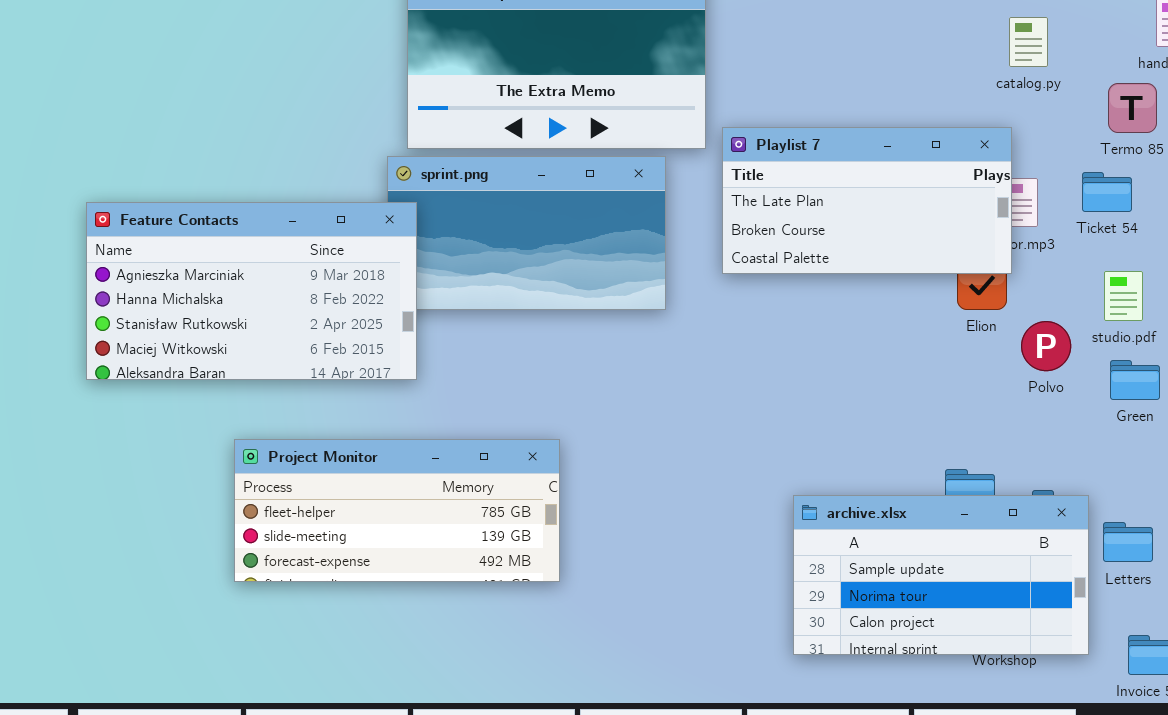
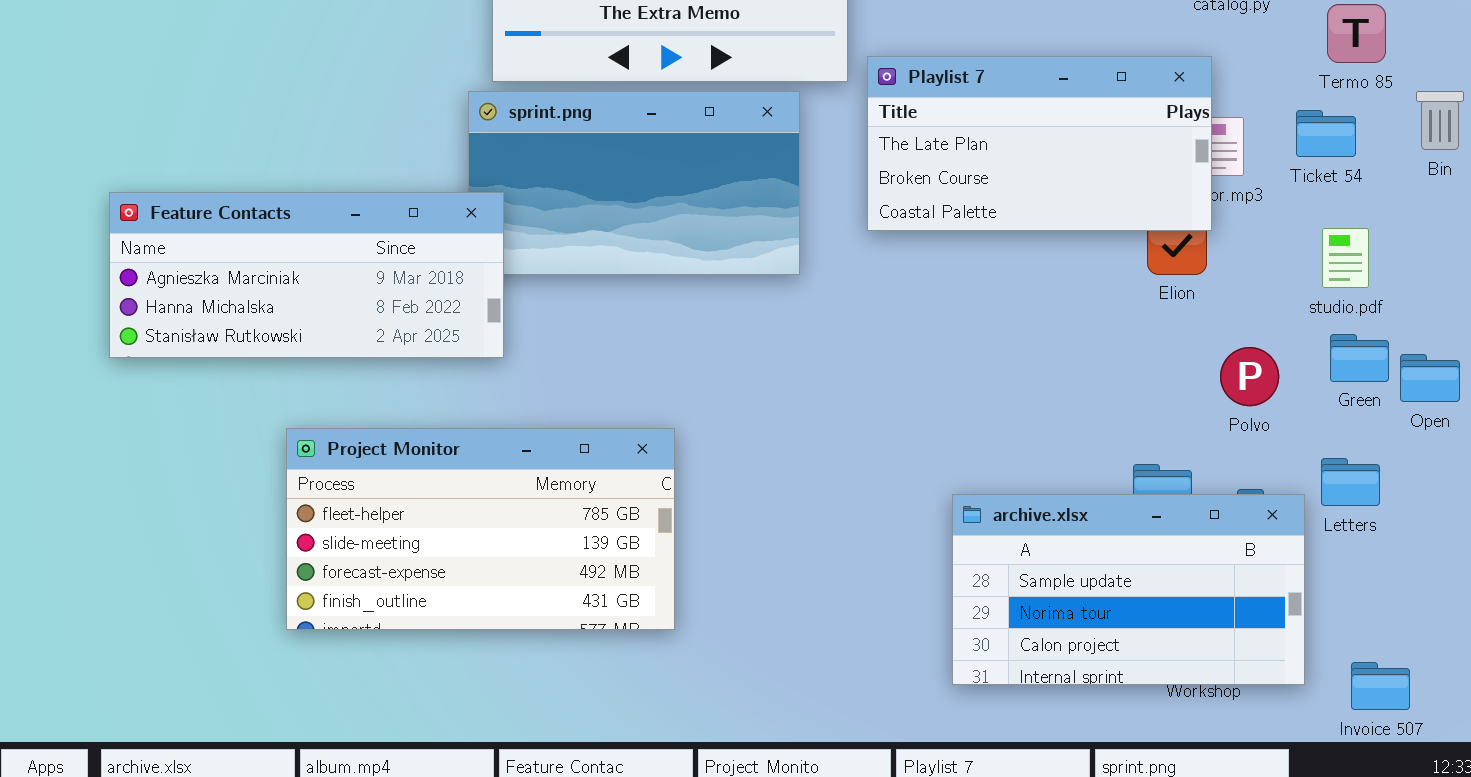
Feature Contacts: [86,202,417,380] -> [109,192,504,358], resized
Polvo: [1021,321,1071,371] -> [1220,347,1279,406], moved
Project Monitor: [234,439,560,582] -> [286,428,675,630], resized
Letters: [1103,522,1153,562] -> [1321,458,1380,506], moved

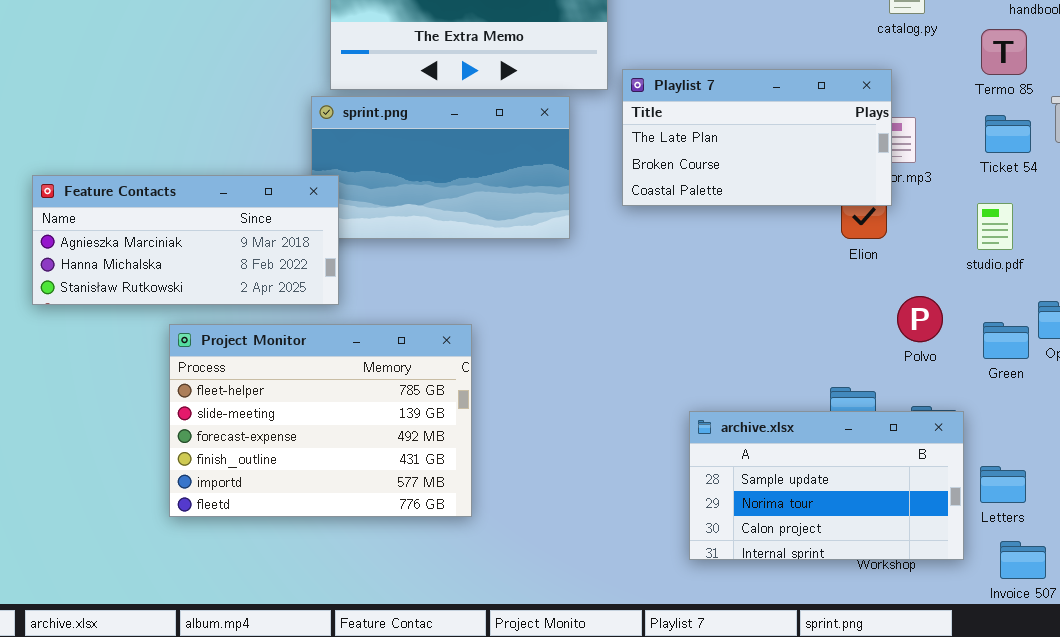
Ticket 54: [1296,110,1356,157] -> [985,115,1031,153], moved
Green: [1330,334,1389,382] -> [983,322,1029,359], moved
Project Monitor: [286,428,675,630] -> [169,324,472,517], resized
Letters: [1321,458,1380,506] -> [980,466,1026,503], moved

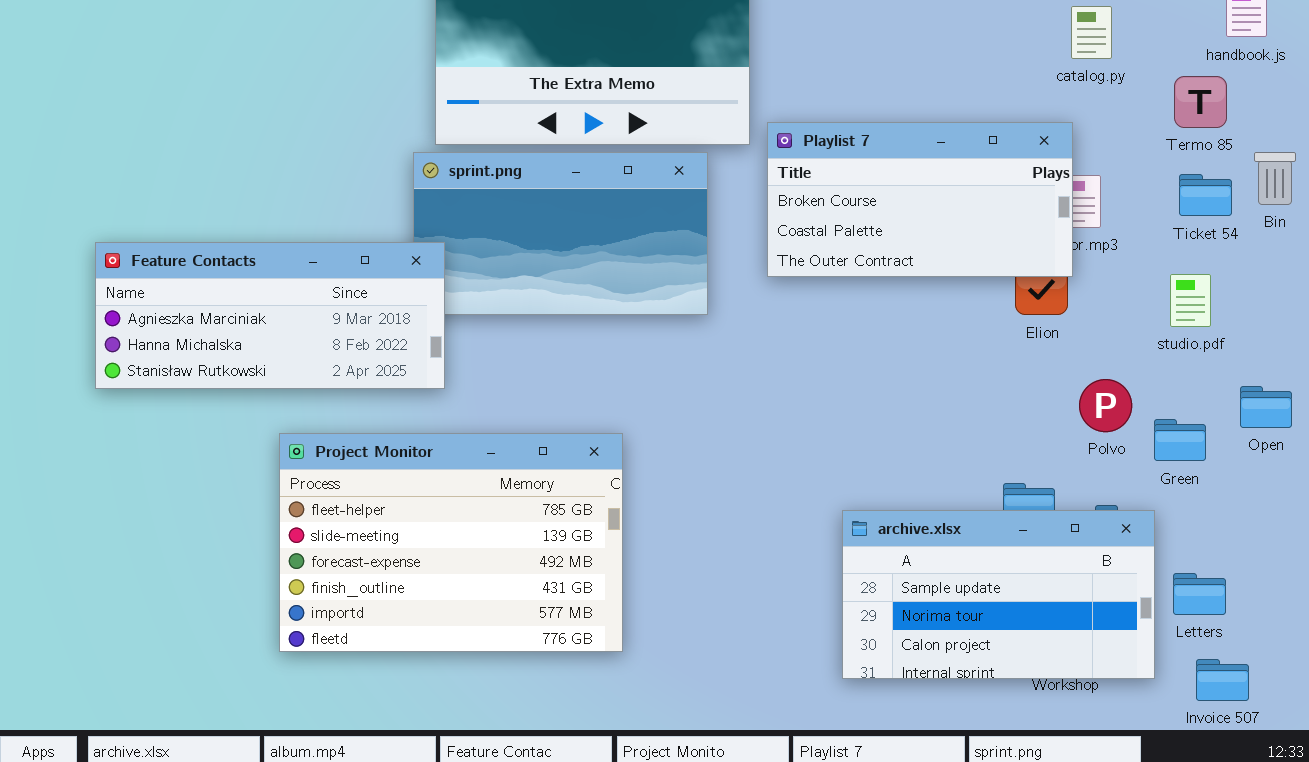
Playlist 7: [622,69,892,206] -> [767,122,1073,277], scrolled down 1 row
Green: [983,322,1029,359] -> [1154,419,1206,461], moved
Project Monitor: [169,324,472,517] -> [279,433,623,652], moved

